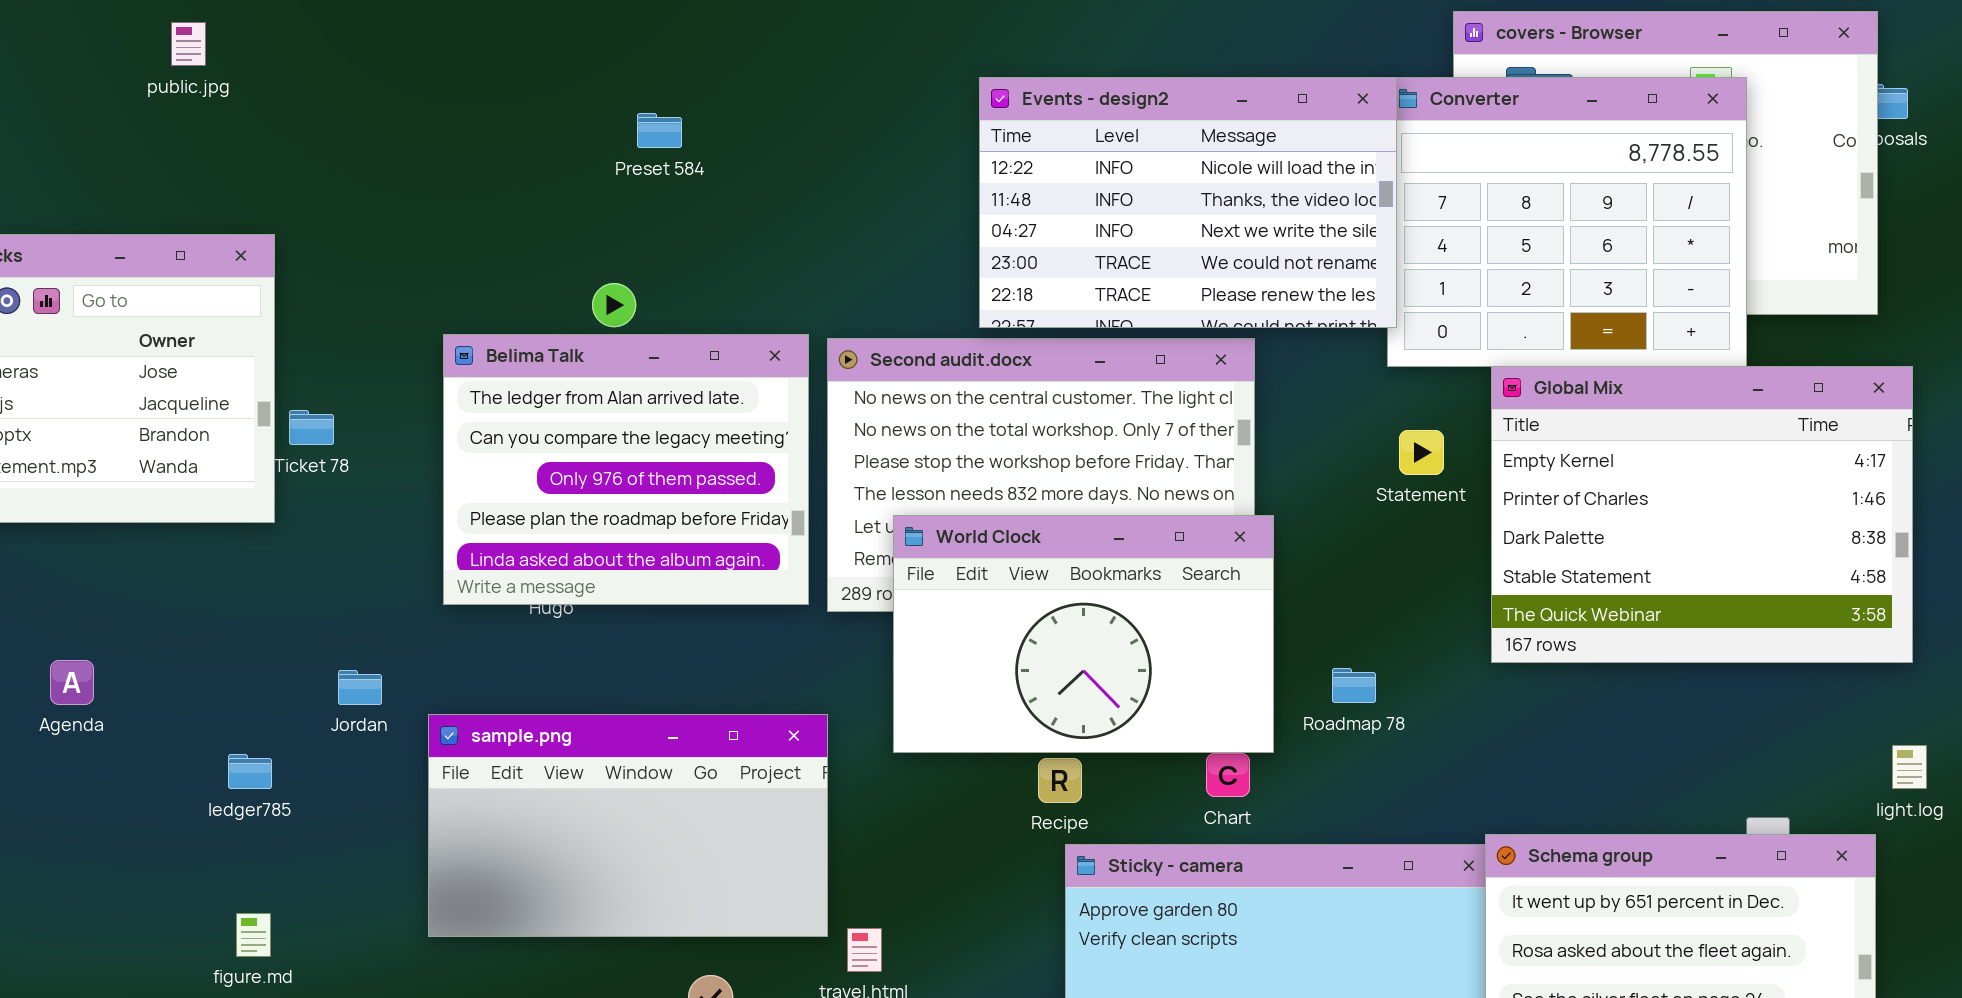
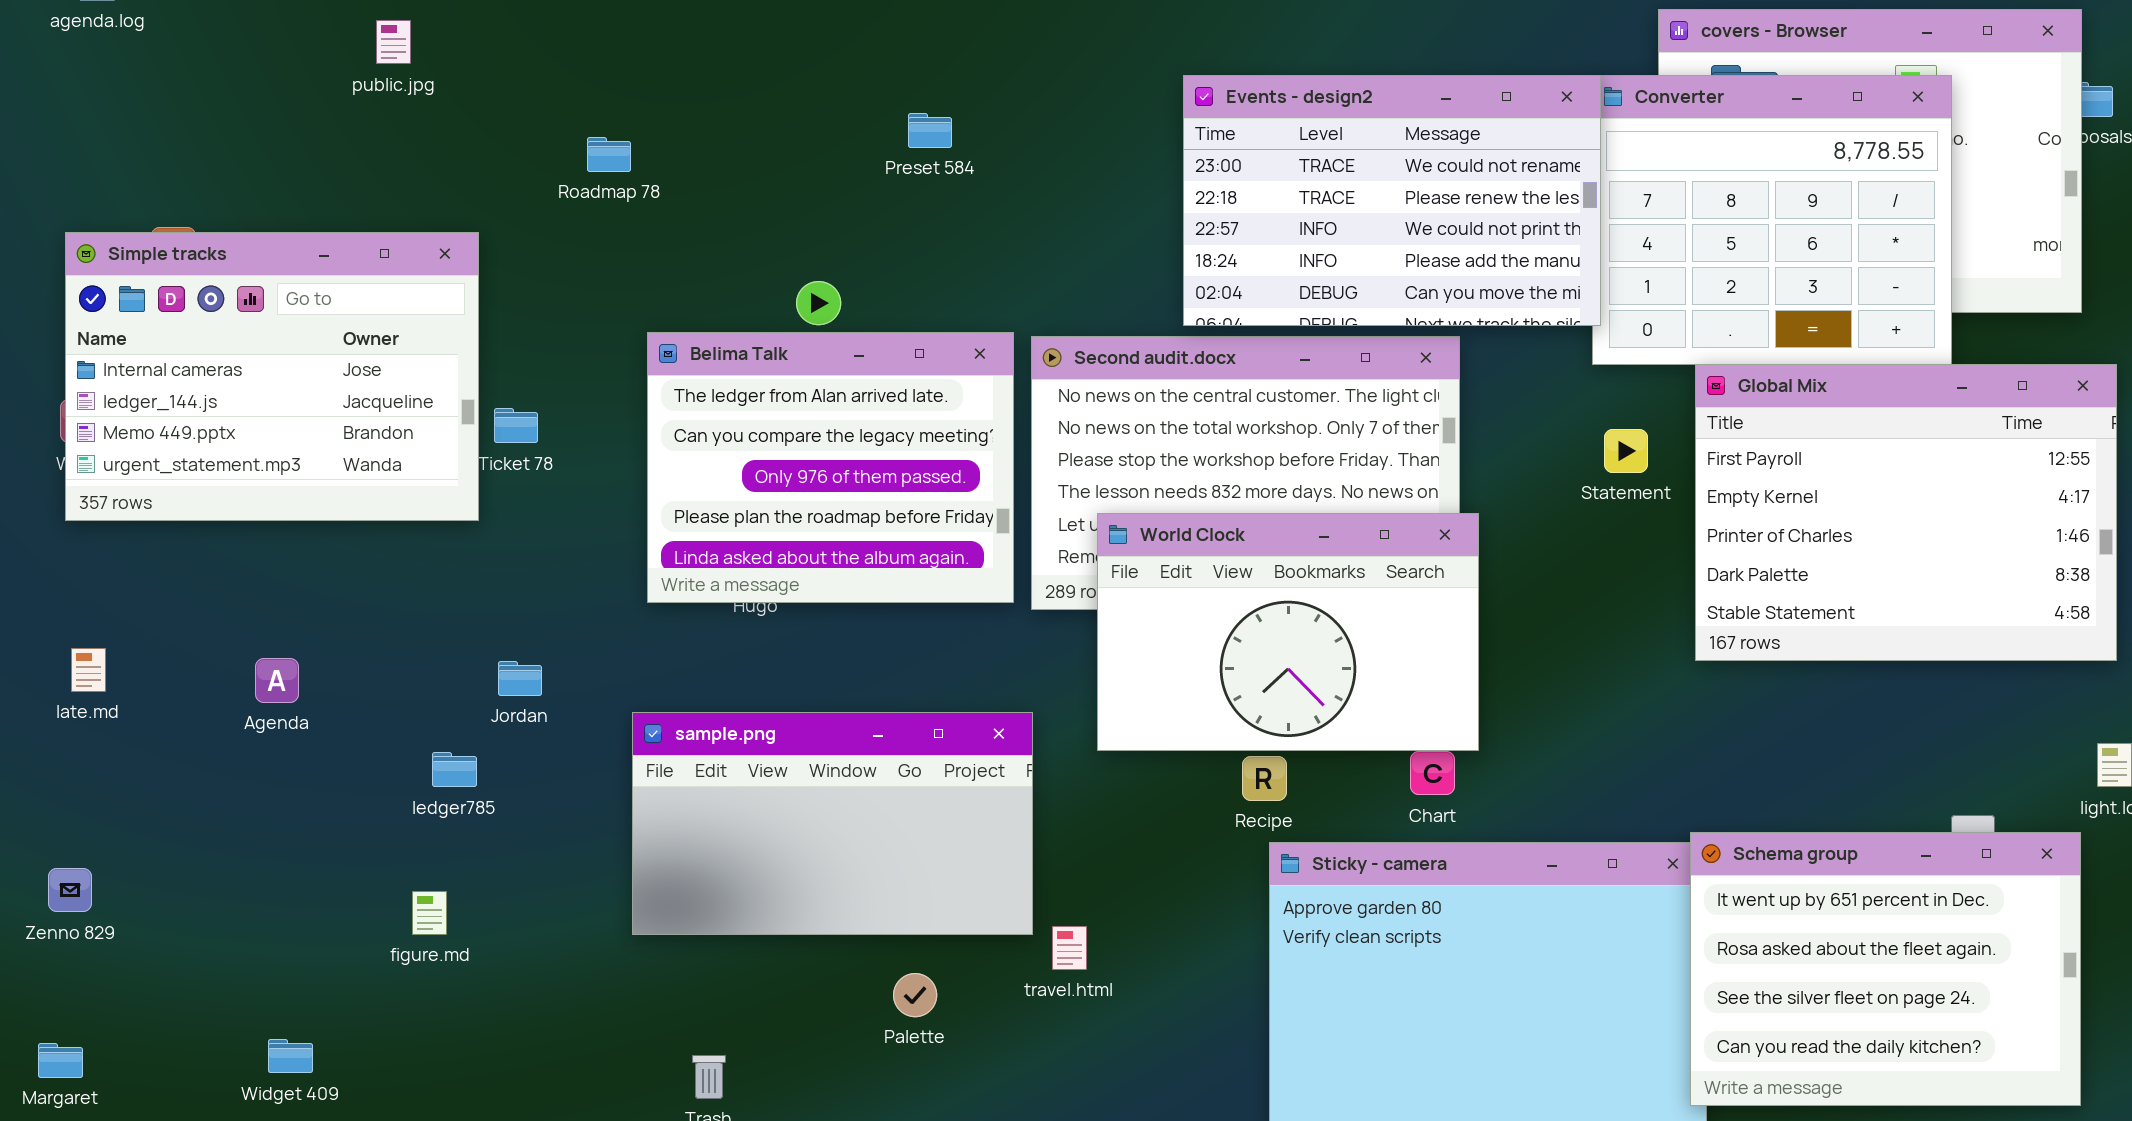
Events - design2: [979,77,1397,328] -> [1183,75,1601,326], scrolled down 3 rows
Preset 584: [637,113,682,148] -> [908,113,952,148], moved
Global Mix: [1491,366,1913,663] -> [1695,364,2117,661], scrolled up 1 row
Roadmap 78: [1332,668,1376,703] -> [587,137,631,172], moved
Jordan: [338,670,382,705] -> [498,661,542,696], moved
figure.md: [236,913,271,957] -> [412,891,447,935], moved

